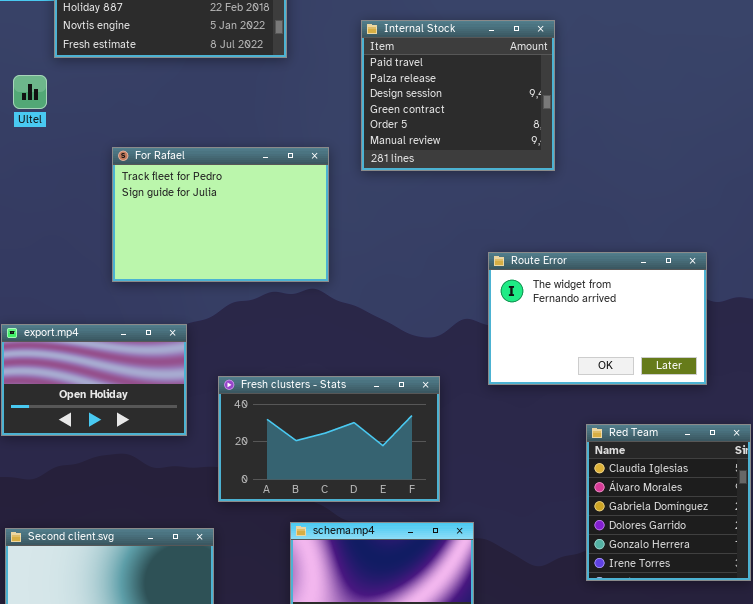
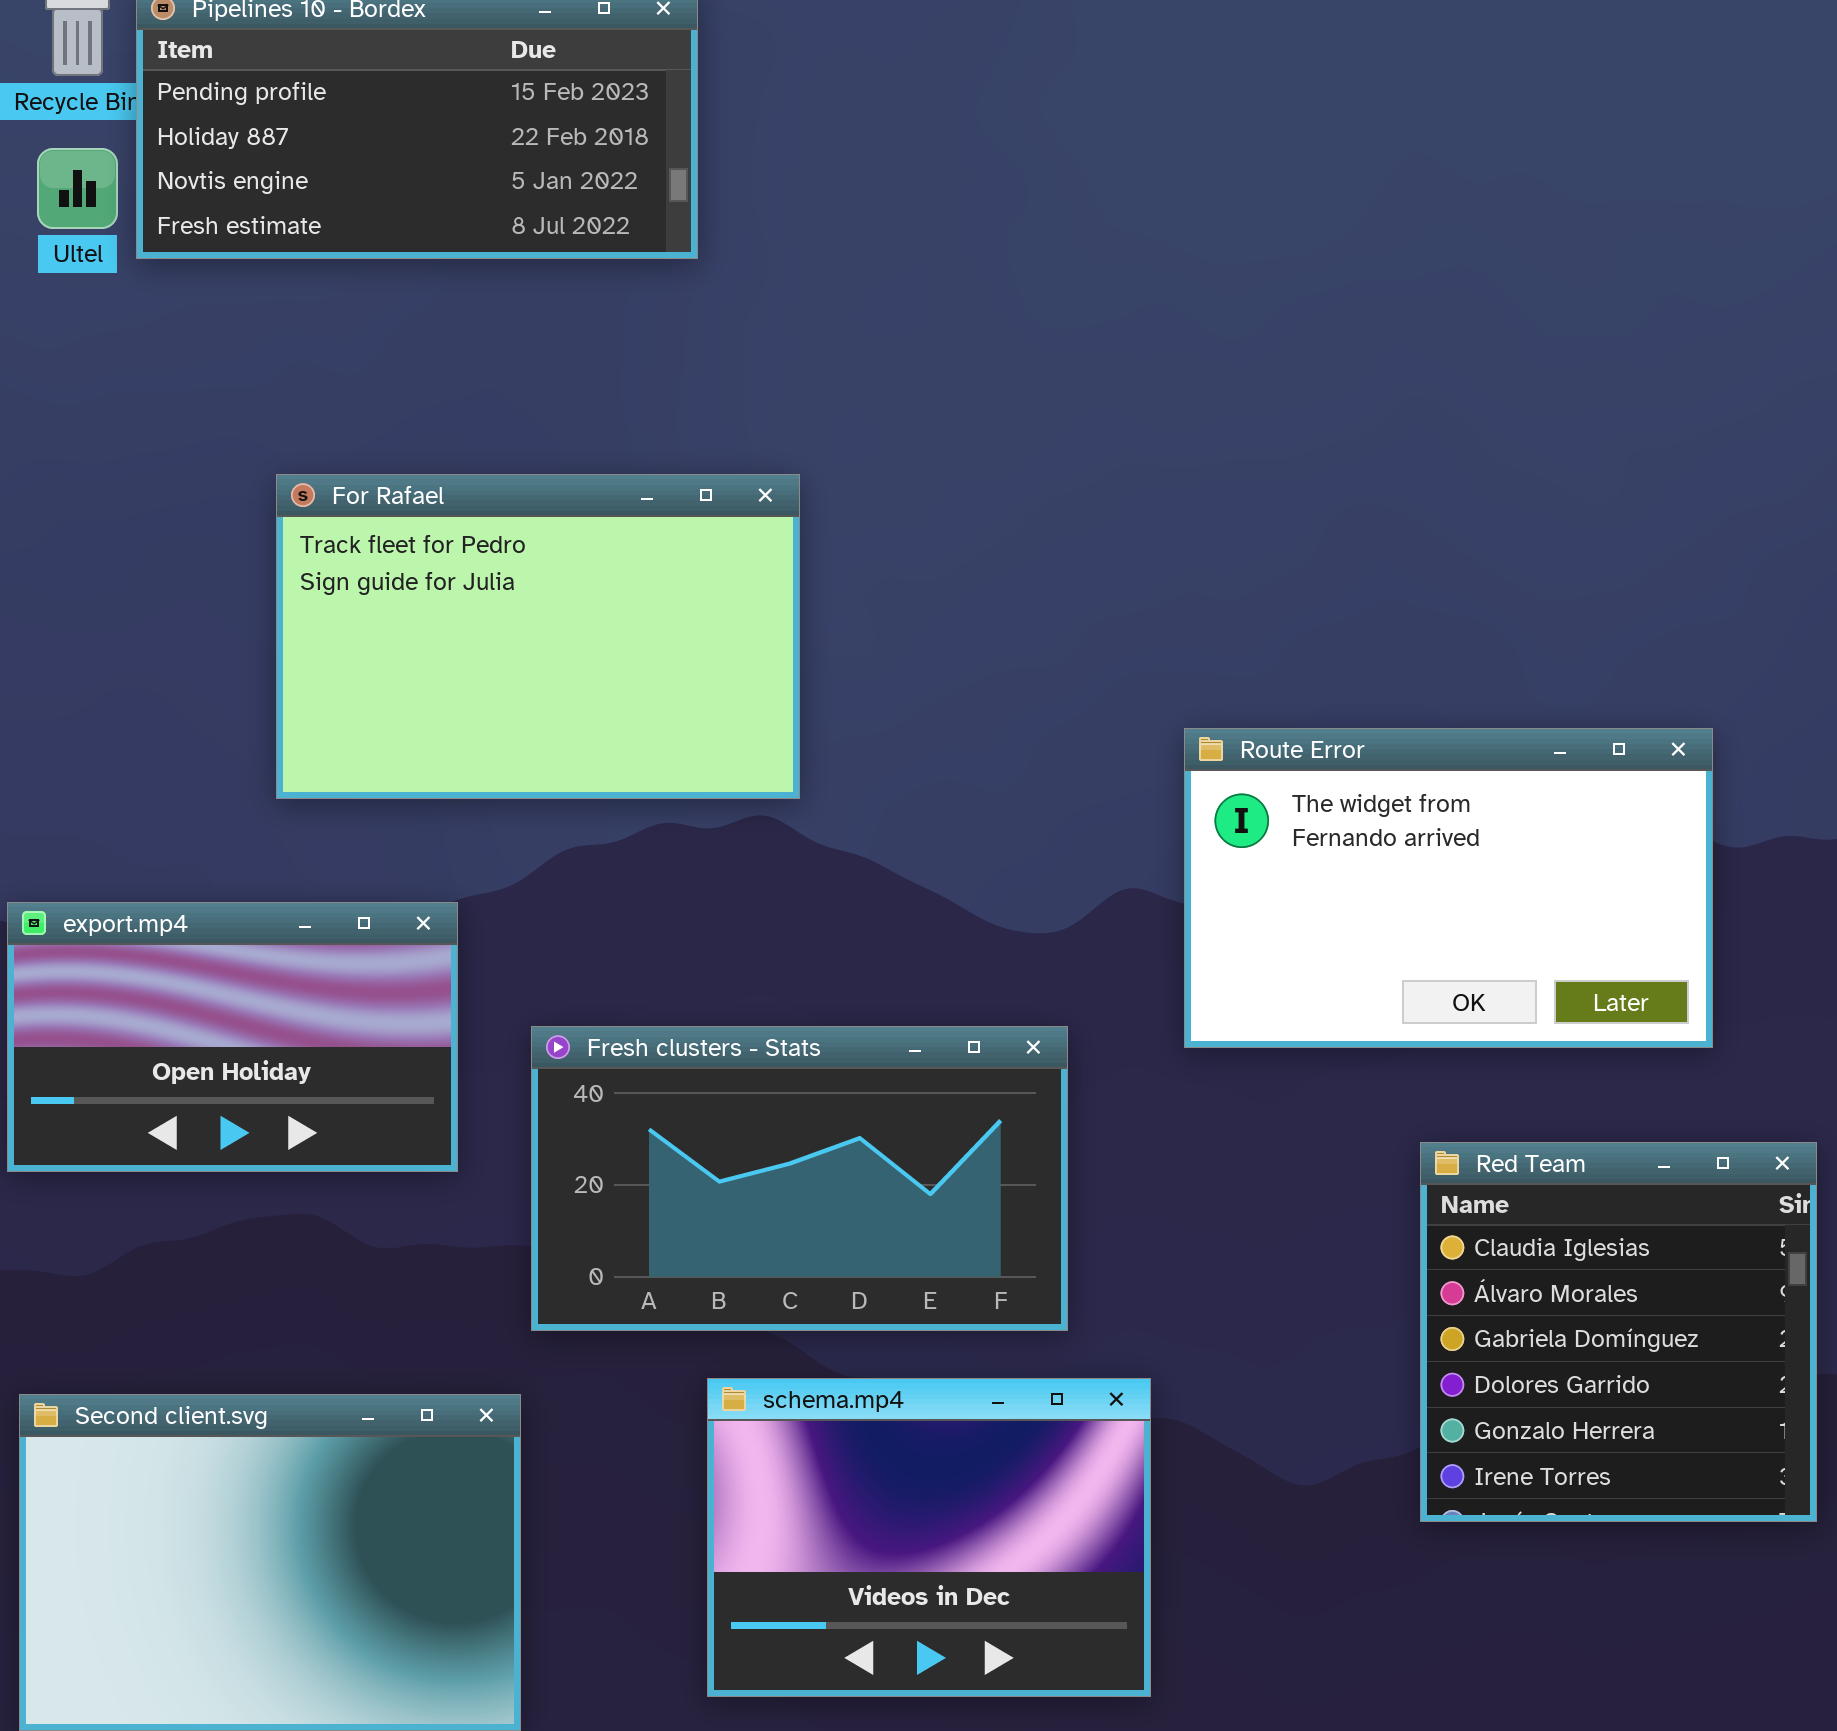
Internal Stock: [361,20,555,171] -> none, closed
Ultel: [13,75,47,109] -> [37,148,118,229], moved

